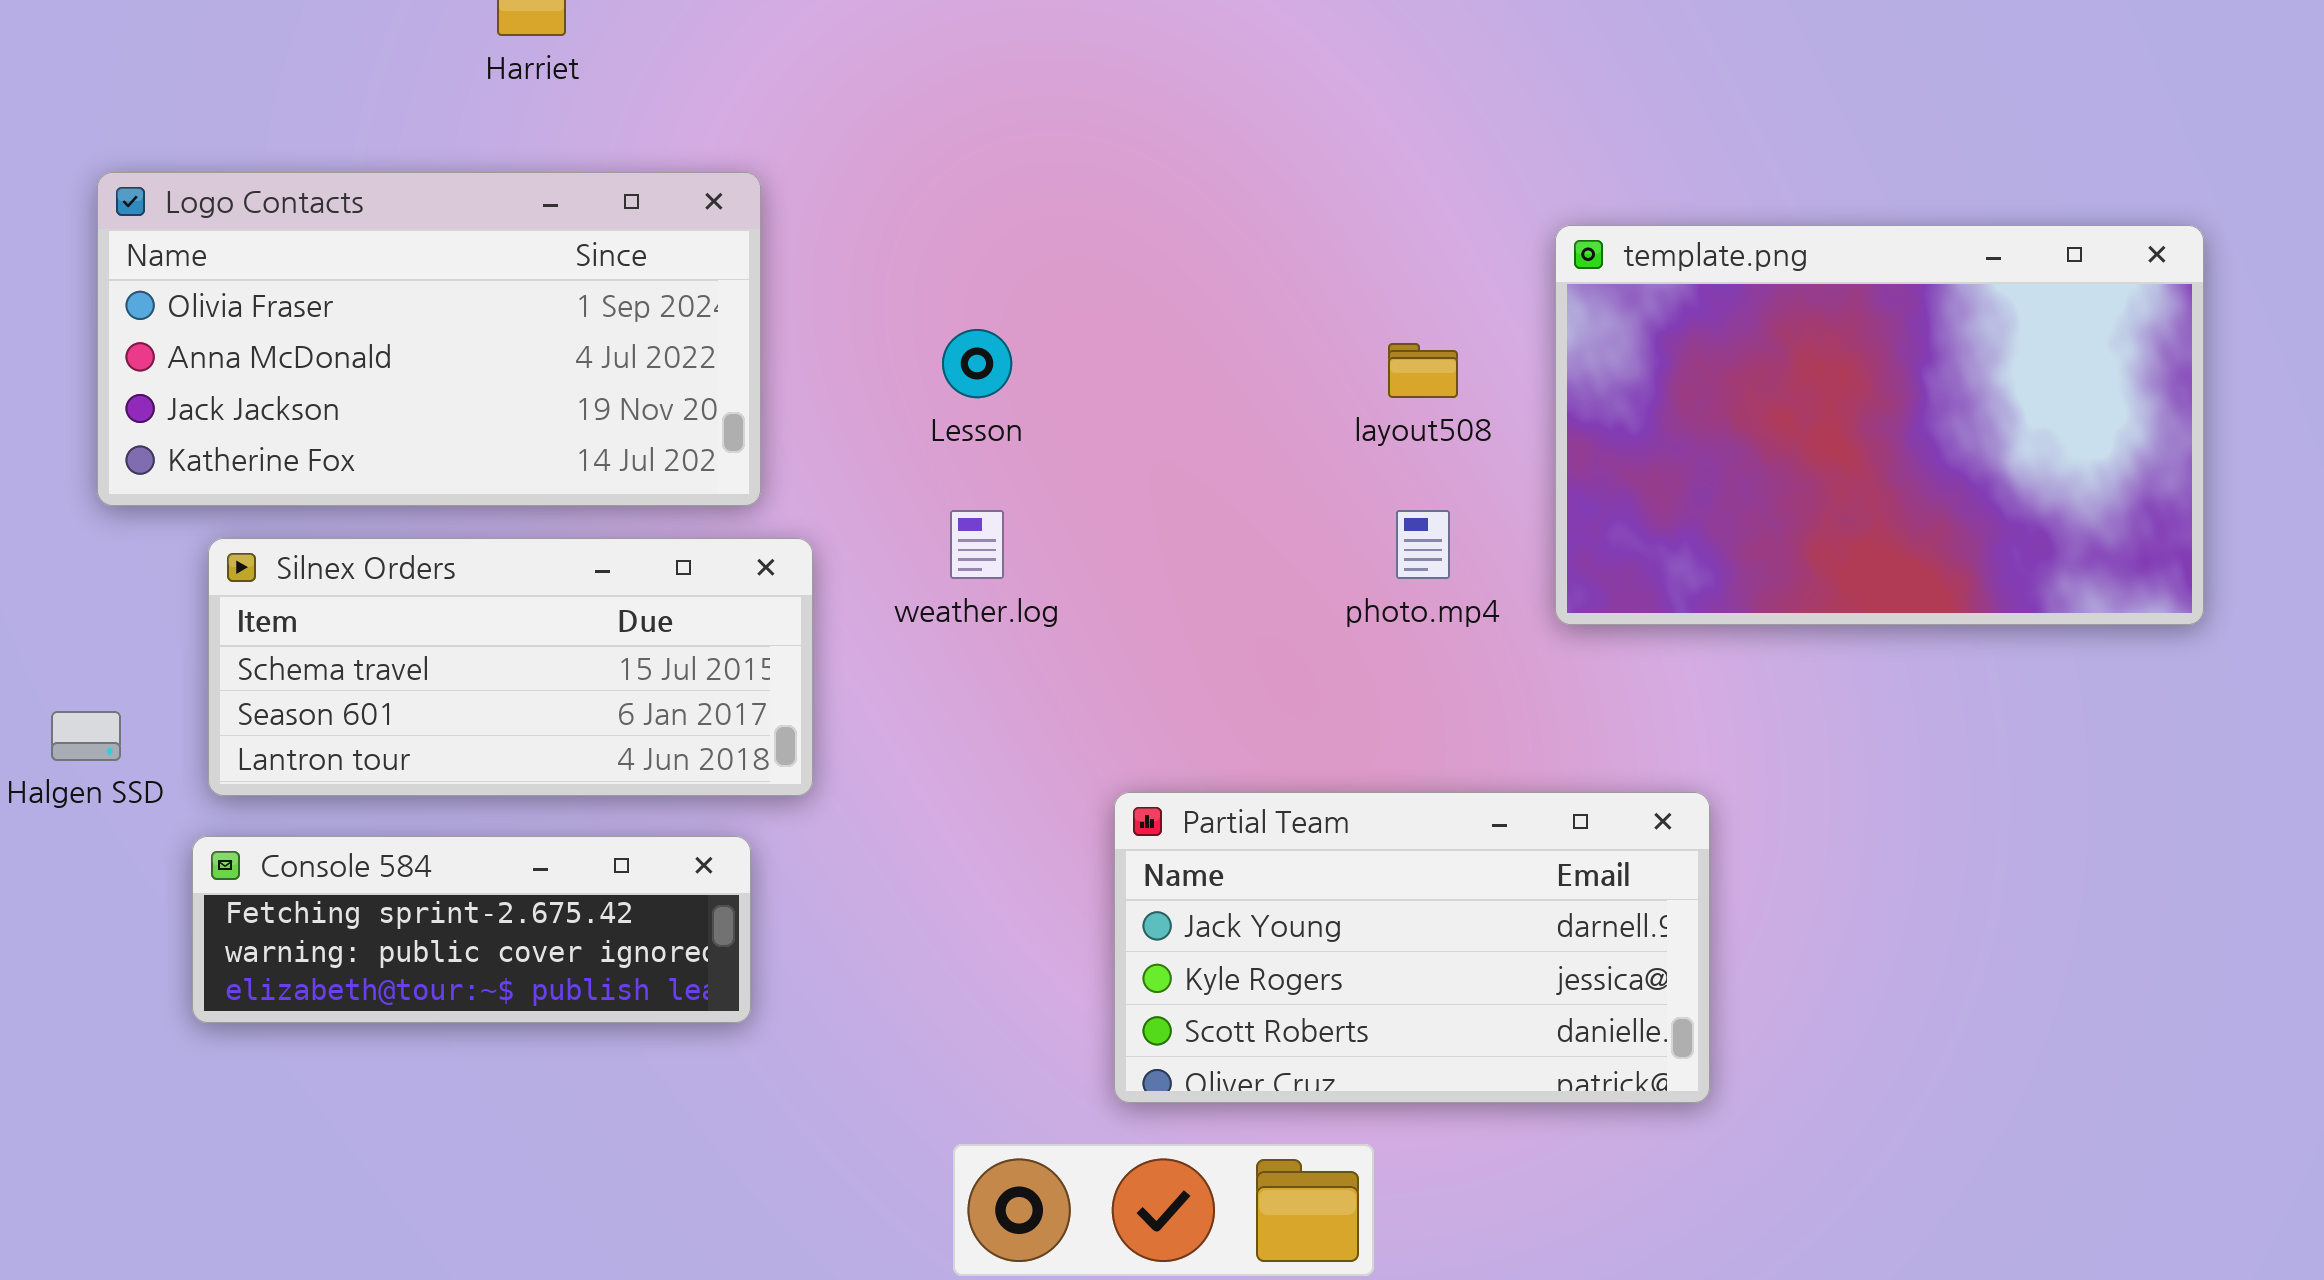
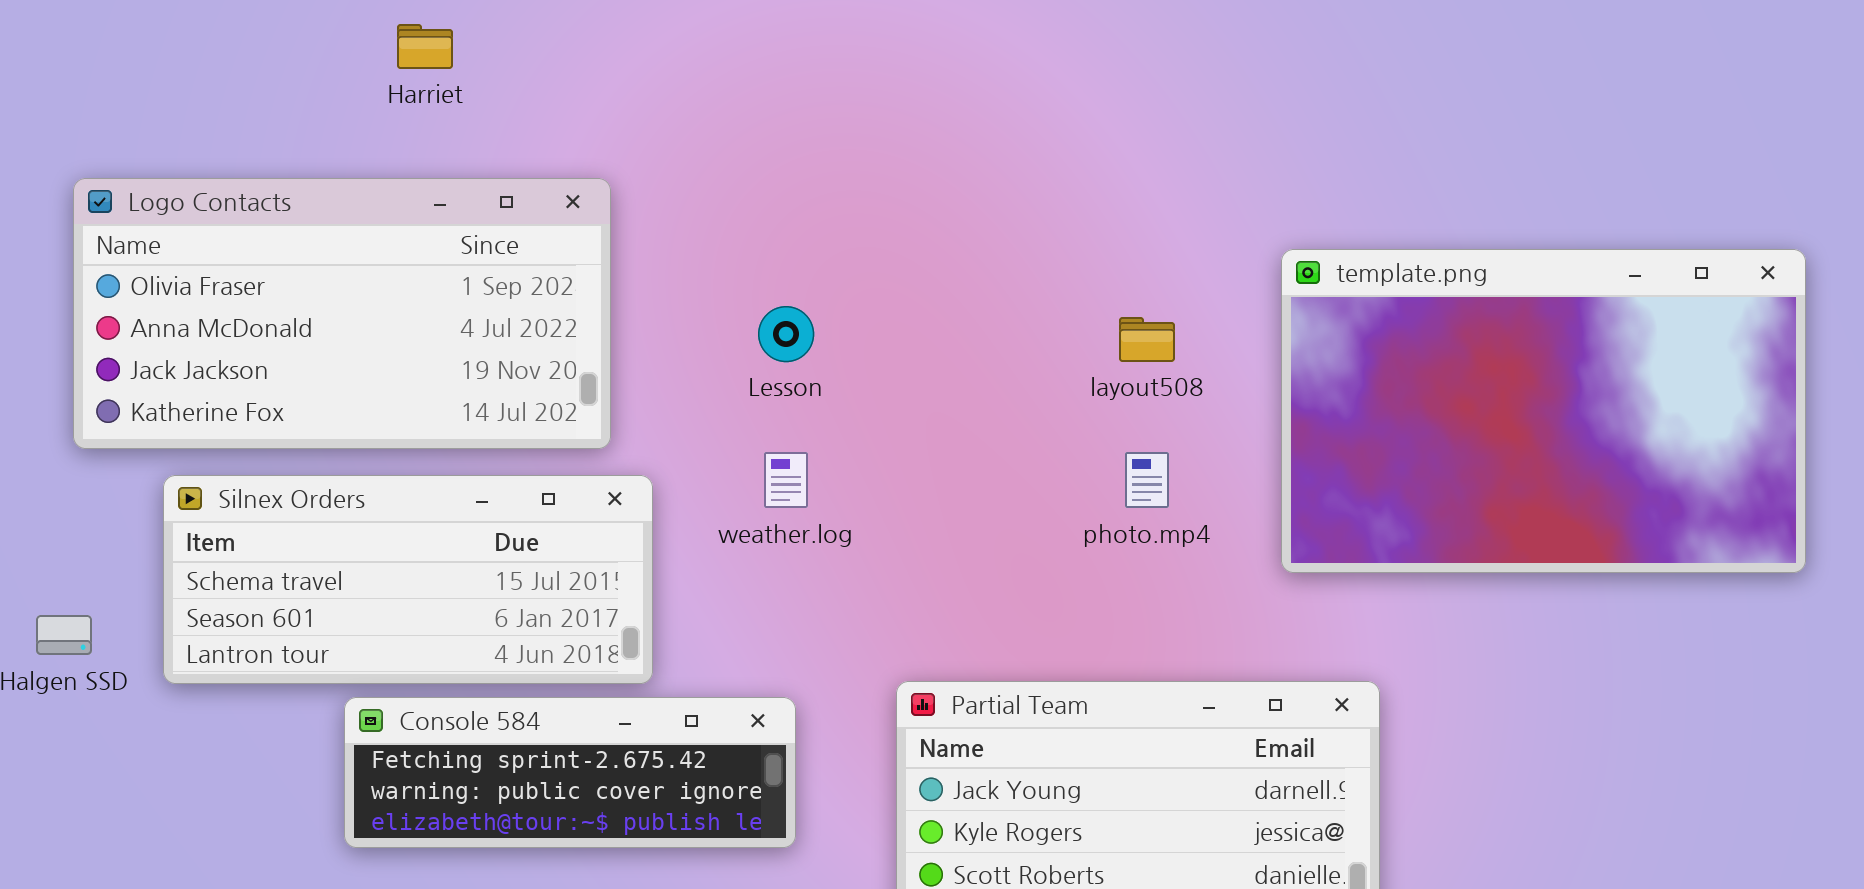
template.png: [1555,225,2204,625] -> [1281,249,1806,573], moved
Console 584: [192,836,751,1023] -> [344,697,796,848], moved

